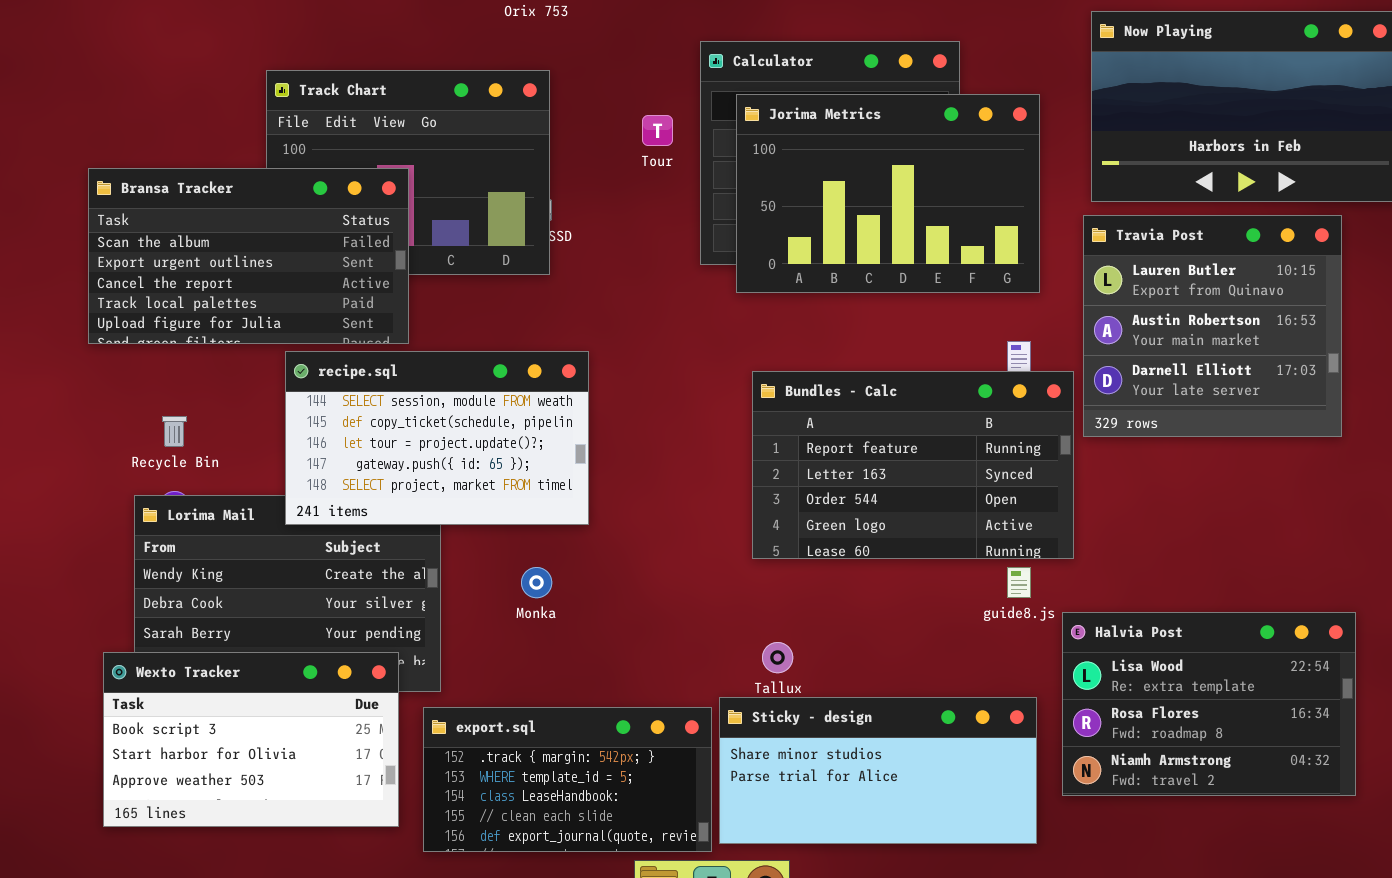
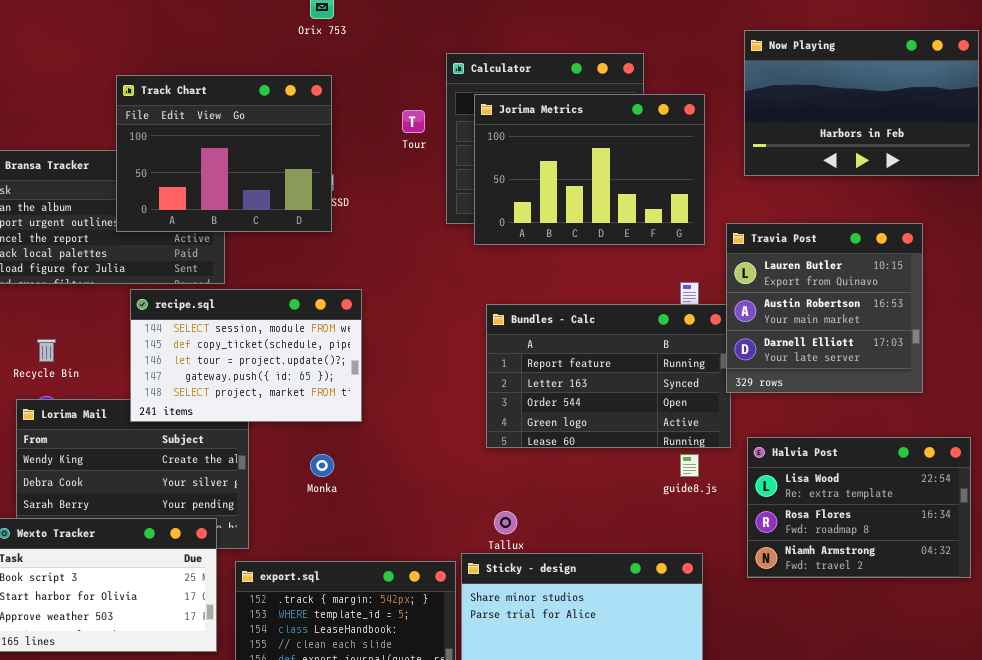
Track Chart: [266,70,550,275] -> [116,75,332,232], raised
Travia Post: [1083,215,1342,437] -> [726,223,923,393], moved
Halvia Post: [1062,612,1356,796] -> [747,437,971,578], moved

